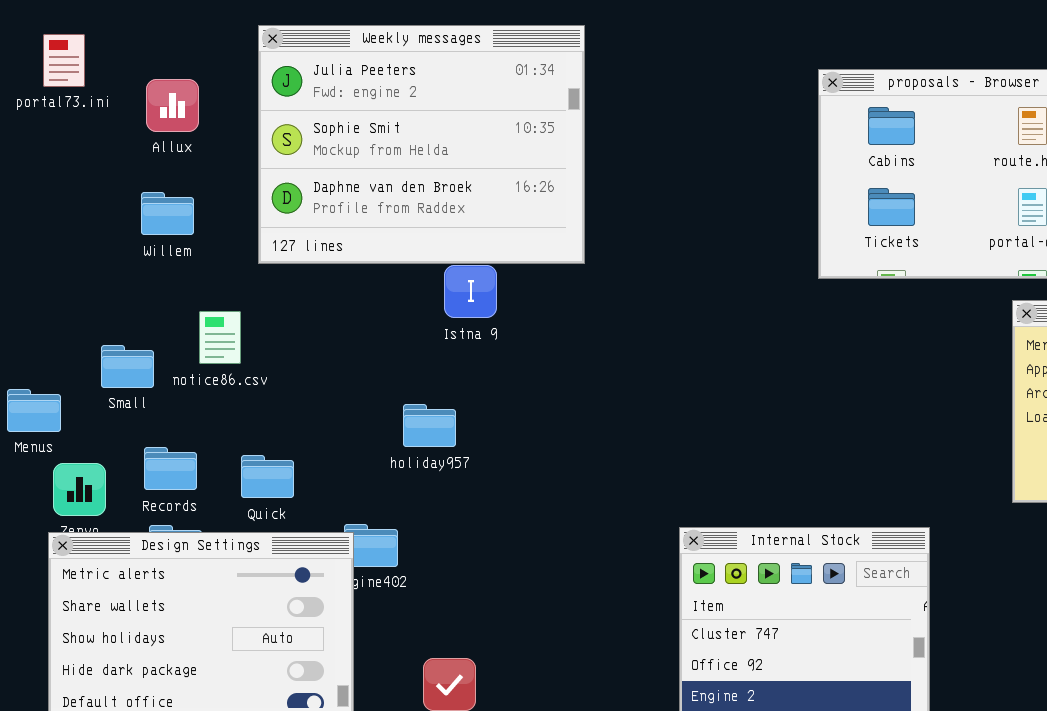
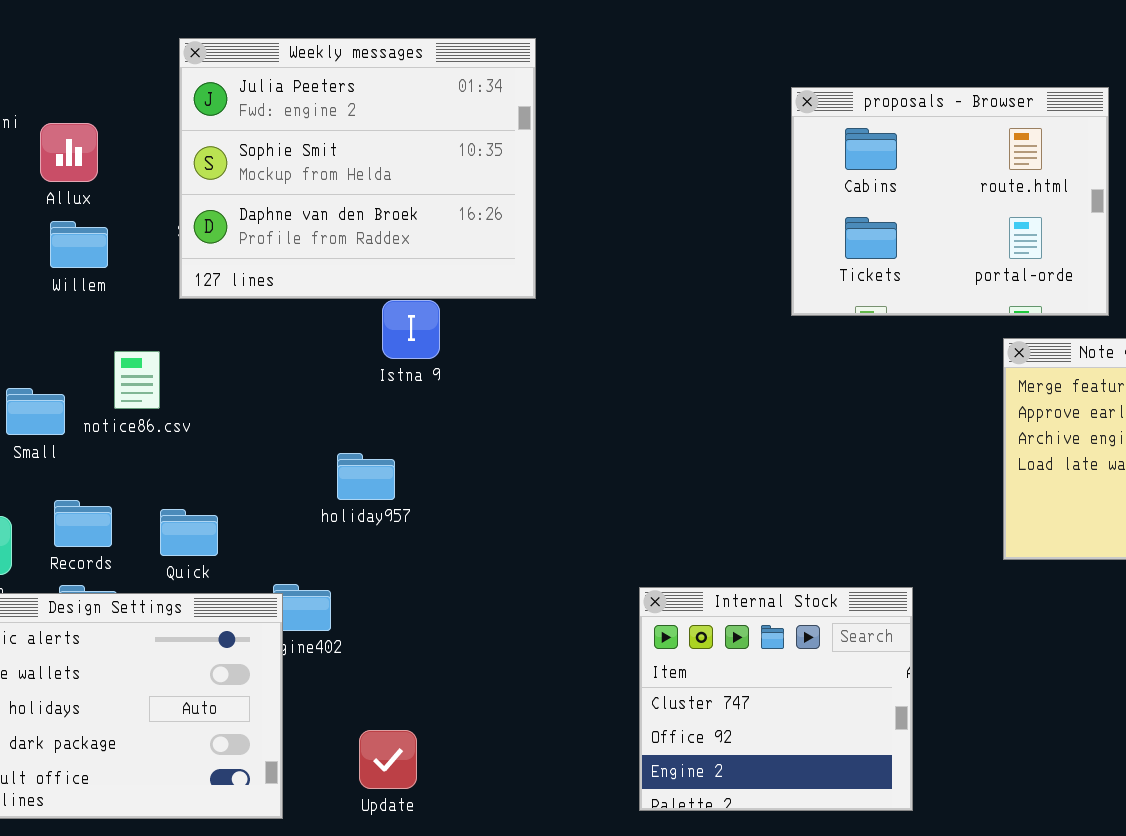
Allux: [146,79,199,132] -> [40,123,98,182], moved

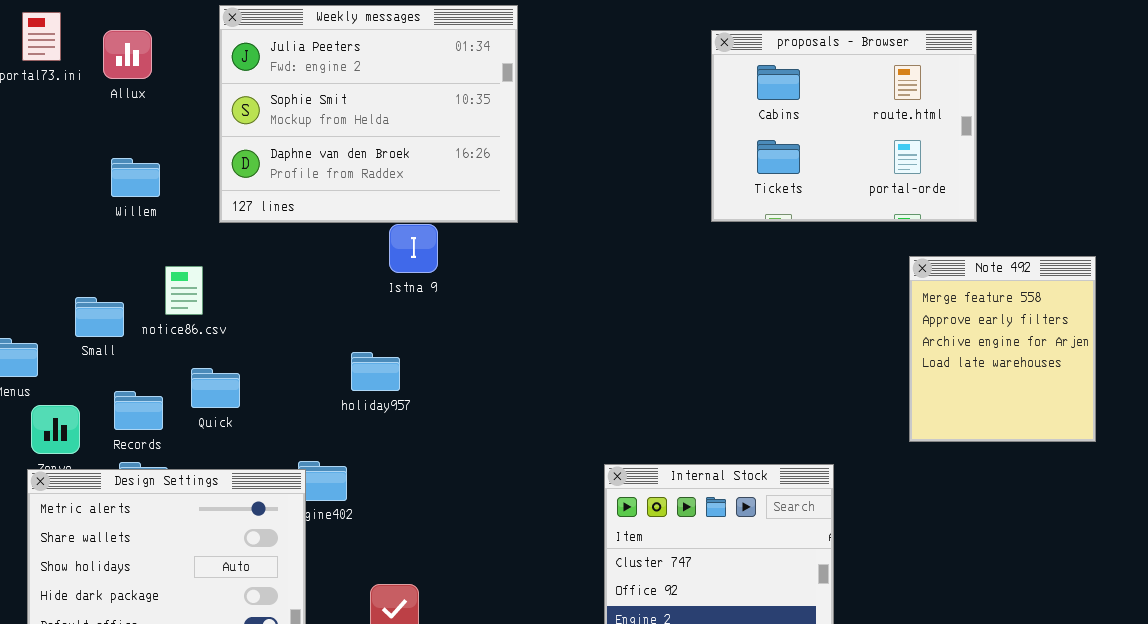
proposals - Browser: [791,87,1109,316] -> [711,30,977,222], moved
Allux: [40,123,98,182] -> [103,30,152,79], moved
Quick: [160,509,218,556] -> [191,368,240,408], moved

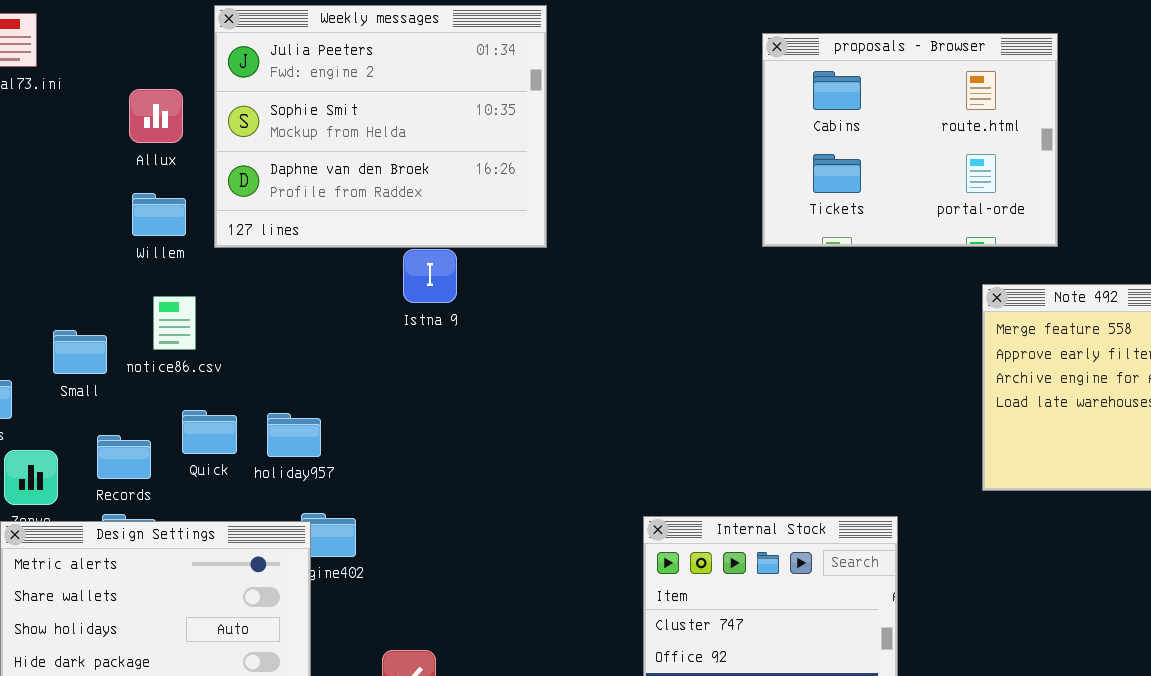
Allux: [103,30,152,79] -> [129,89,183,143], moved
Willem: [111,158,160,197] -> [132,193,186,236], moved
holiday957: [351,352,400,391] -> [267,413,321,457], moved

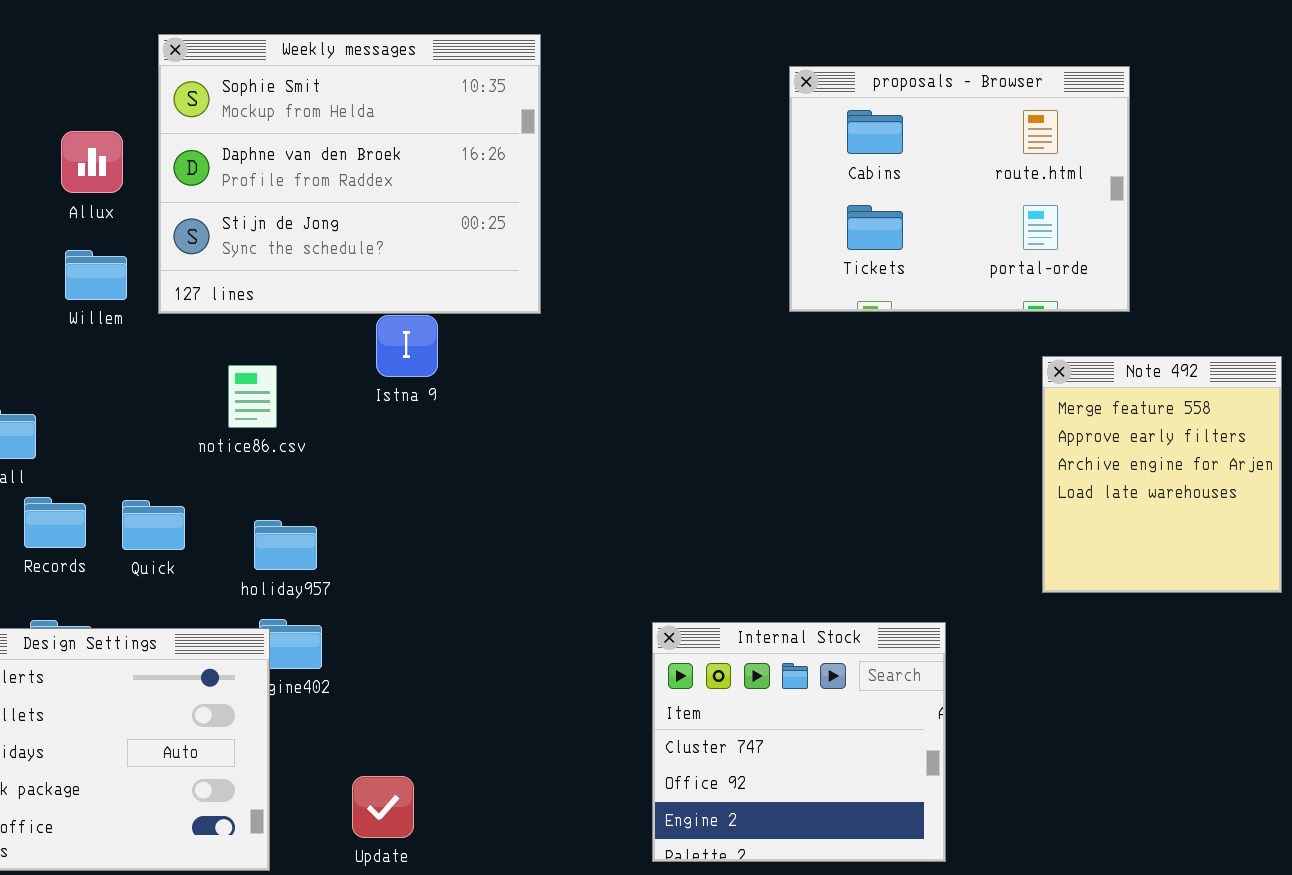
Weekly messages: [214,5,547,248] -> [158,34,541,314], scrolled down 1 row
notice86.csv: [153,296,196,350] -> [228,365,277,428], moved
holiday957: [267,413,321,457] -> [254,520,317,570], moved
Records: [97,435,151,479] -> [24,497,86,548], moved

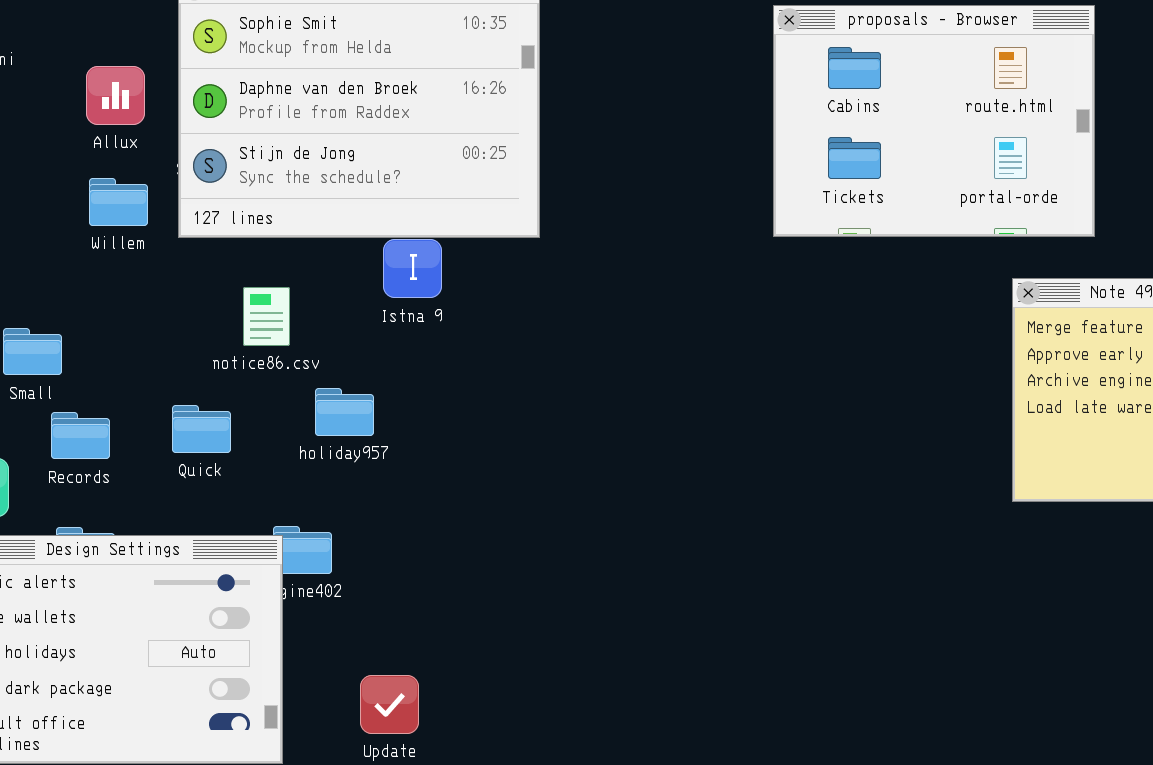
Quick: [122,500,185,550] -> [172,405,231,453], moved
holiday957: [254,520,317,570] -> [315,388,374,436], moved
Internal Stock: [652,622,946,862] -> none, closed

